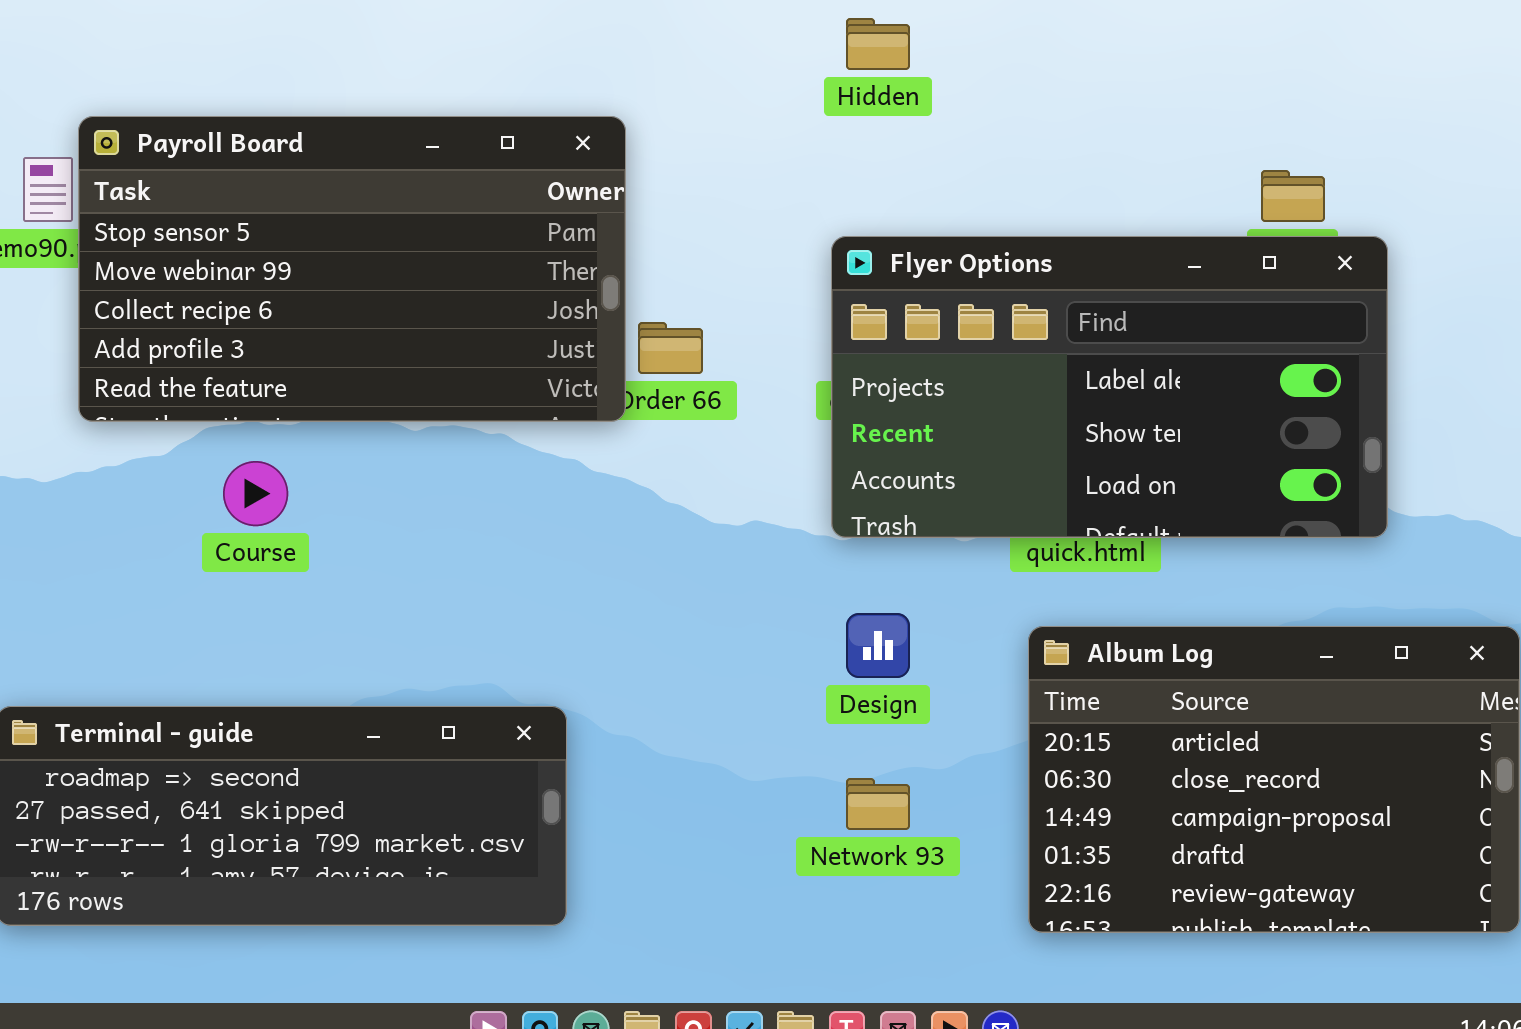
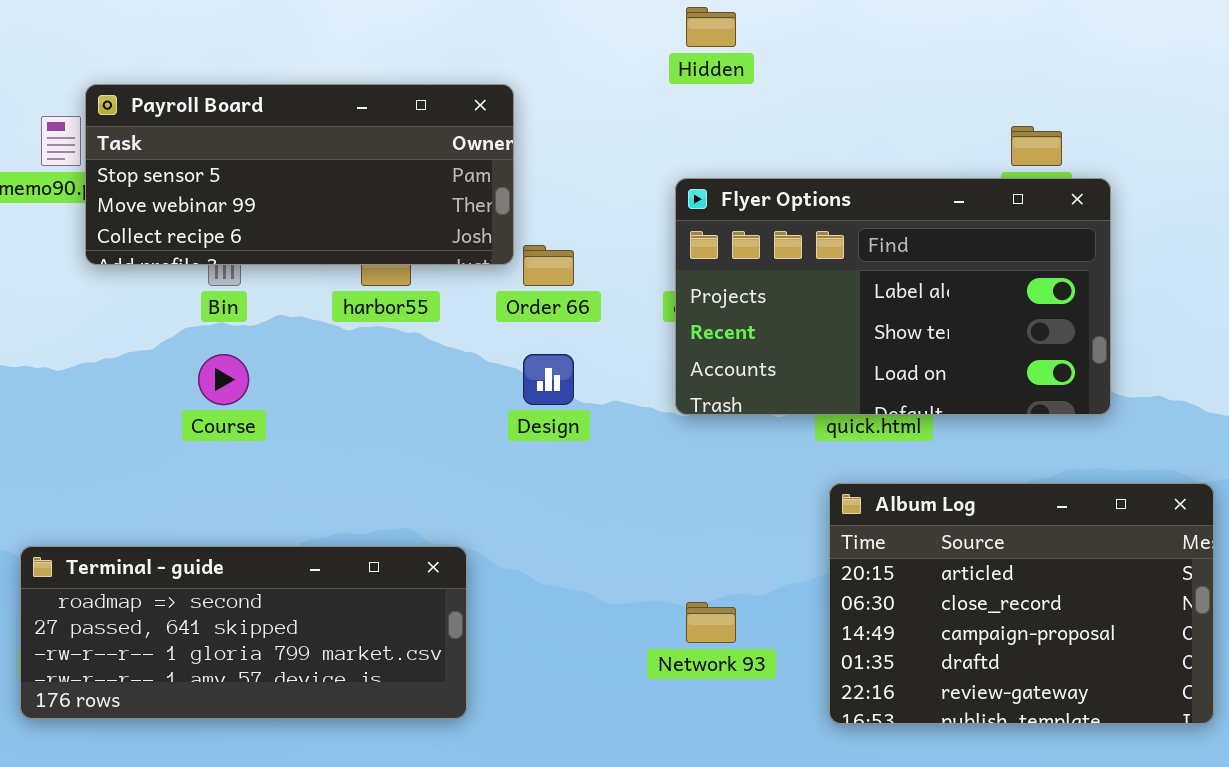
Payroll Board: [78,116,626,422] -> [85,84,514,265], resized
Design: [846,613,910,678] -> [523,354,574,405], moved

